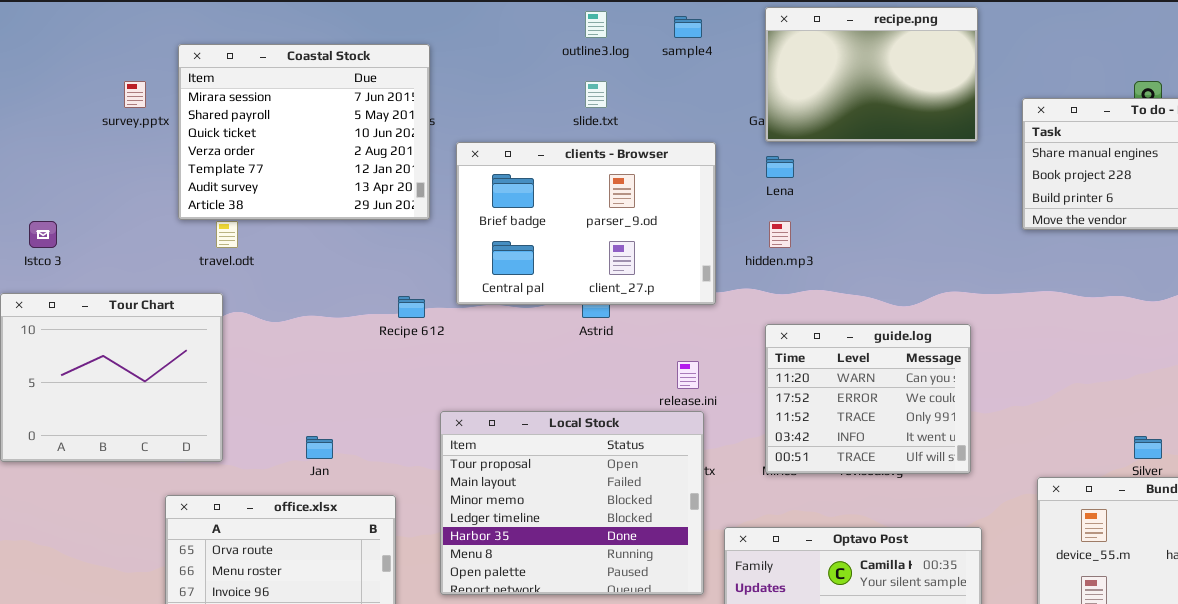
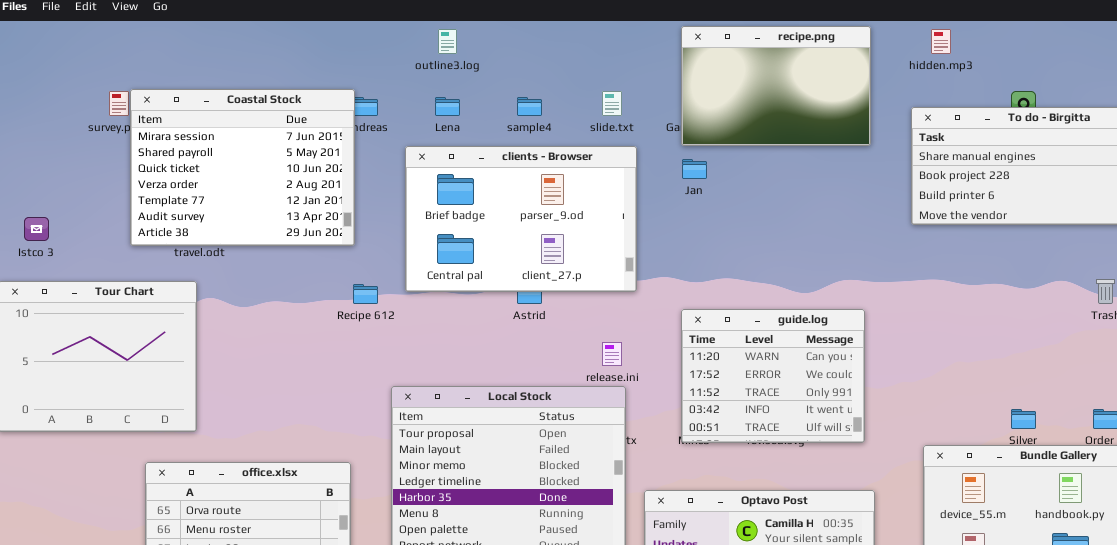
outline3.log: [585,11,607,38] -> [438,29,457,54], moved
sample4: [674,16,702,38] -> [517,97,542,116], moved
Coastal Stock: [178,44,430,220] -> [130,89,355,246], moved
slide.txt: [585,81,607,108] -> [602,91,622,116], moved
Lena: [766,156,794,178] -> [435,97,460,116], moved
hidden.mp3: [769,221,791,248] -> [931,29,951,54], moved
Jan: [306,436,333,459] -> [682,159,707,179], moved

